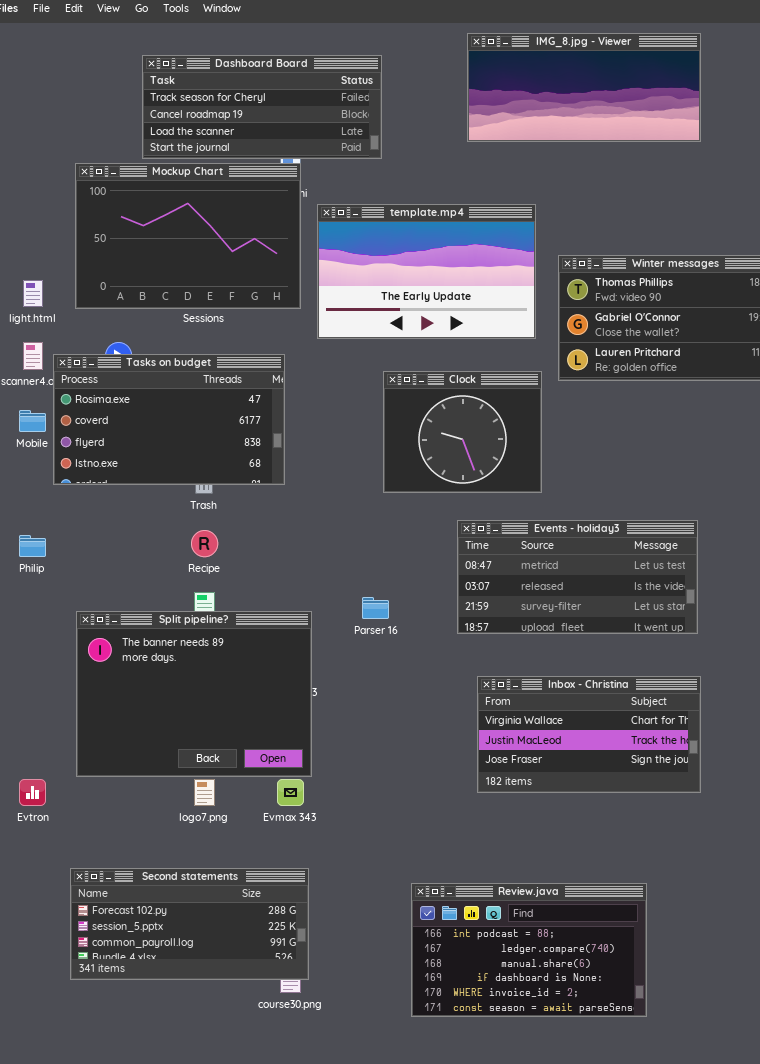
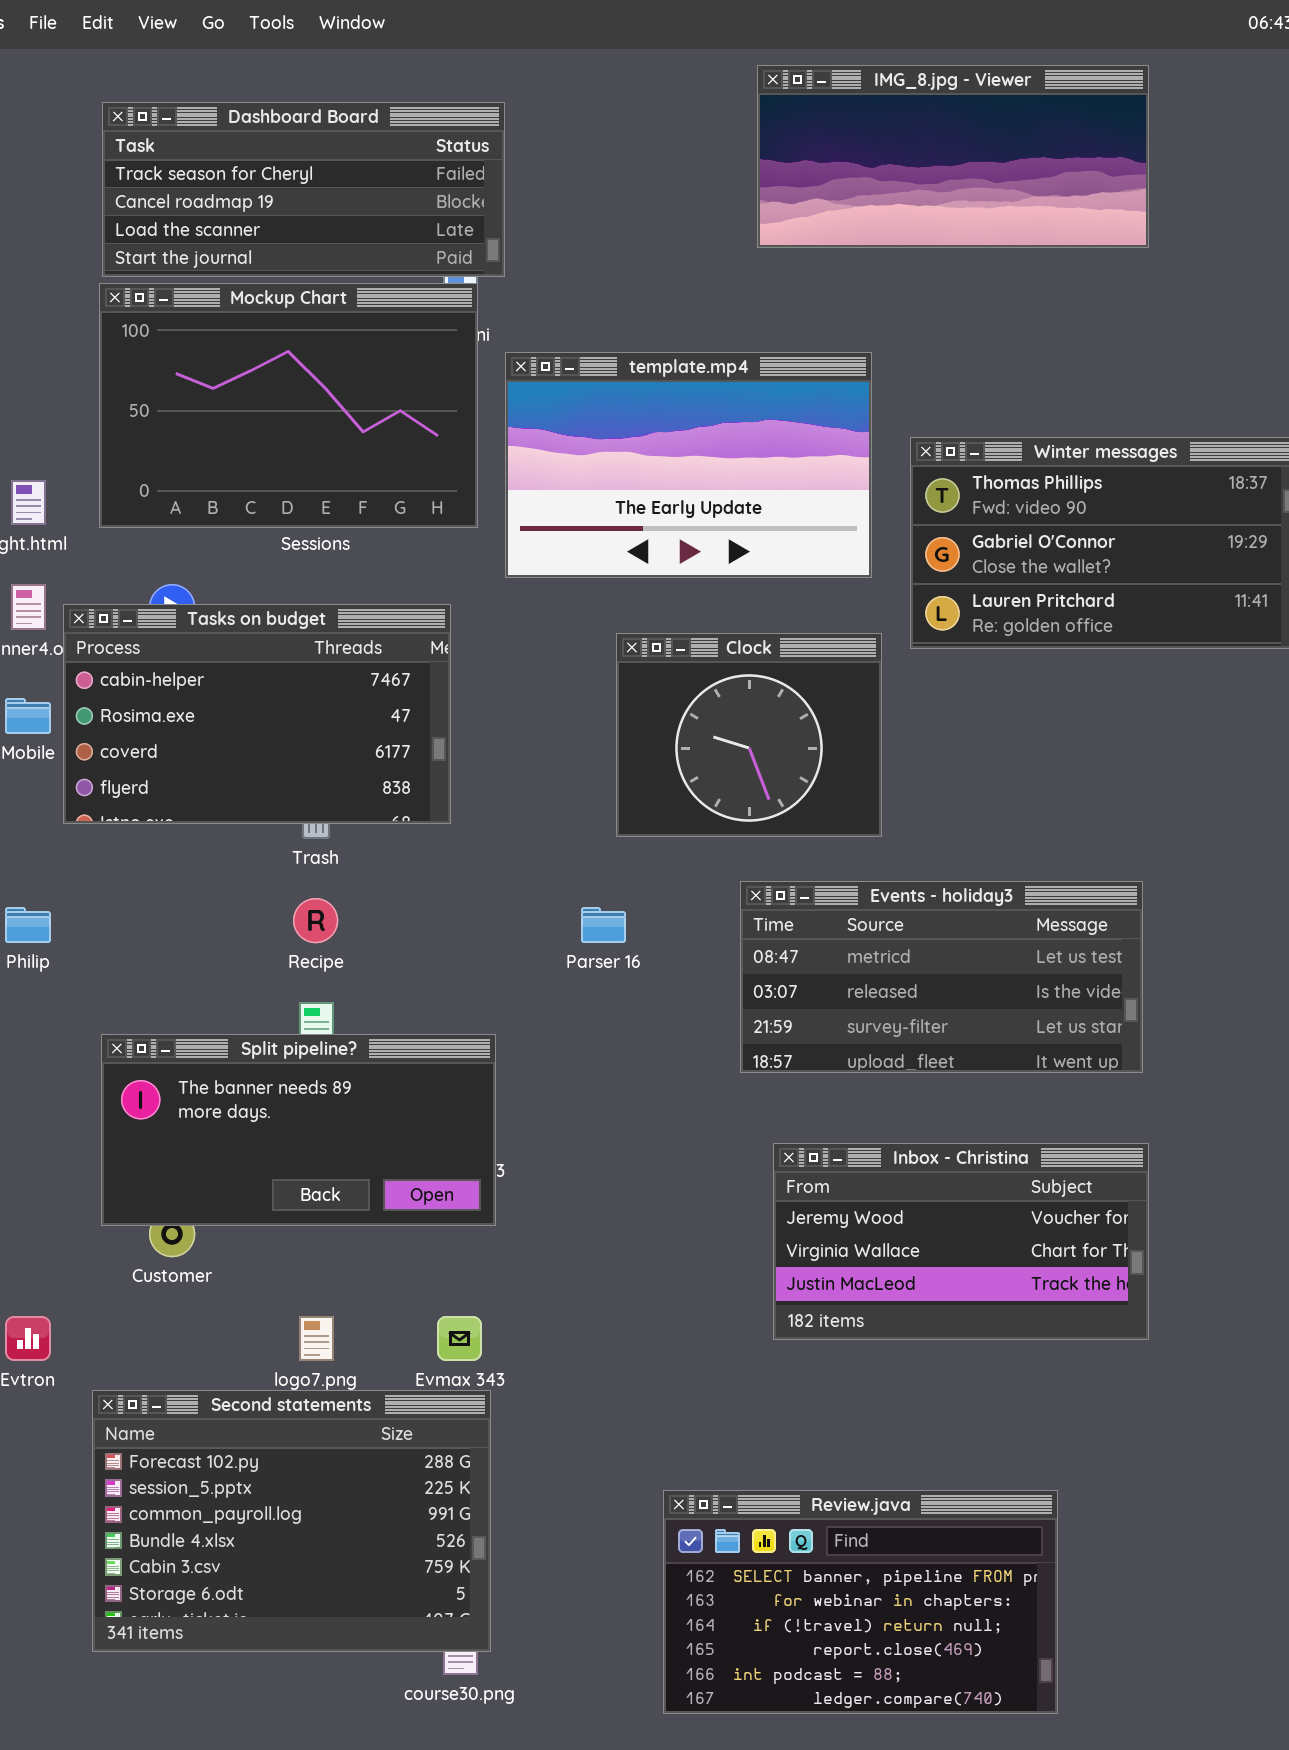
Dashboard Board: [142,55,382,159] -> [102,102,505,277], moved
Tasks on budget: [53,354,285,485] -> [63,604,451,824], scrolled up 1 row
Parser 16: [362,597,389,619] -> [581,907,626,943], moved
Split pipeline?: [76,611,312,777] -> [101,1034,496,1226], resized
Inbox - Christina: [477,676,701,793] -> [773,1143,1149,1340], scrolled up 1 row
Second statements: [70,868,309,980] -> [92,1390,491,1652], resized
Review.java: [411,883,647,1017] -> [663,1490,1058,1714], scrolled up 4 rows

